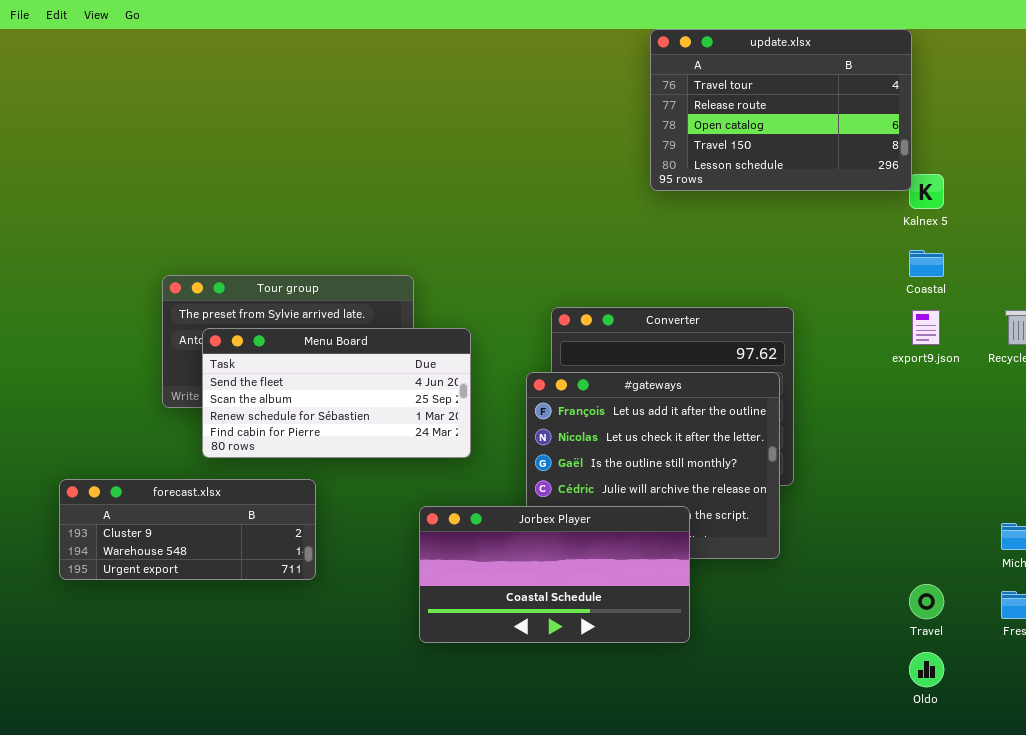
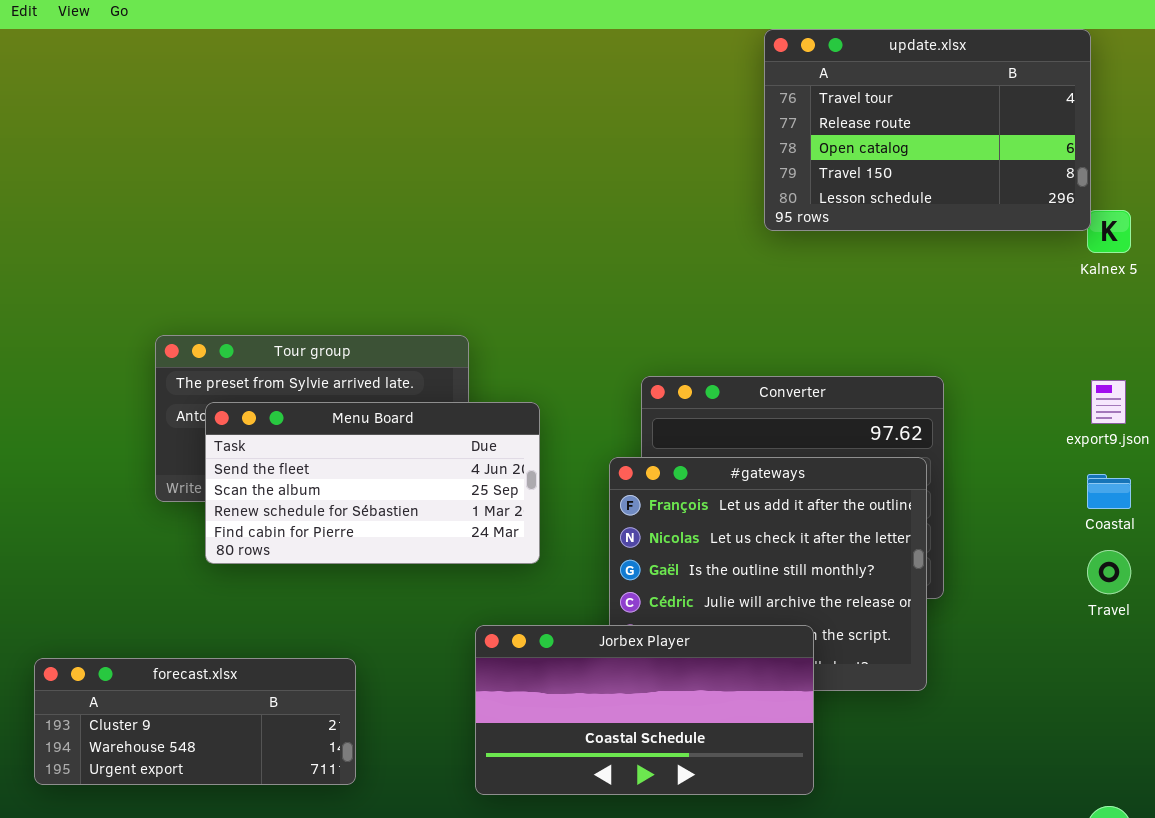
Coastal: [909,250,944,277] -> [1087,474,1131,509], moved
forecast.xlsx: [59,479,316,580] -> [34,658,356,785], moved
Travel: [909,584,944,619] -> [1087,550,1131,594], moved

